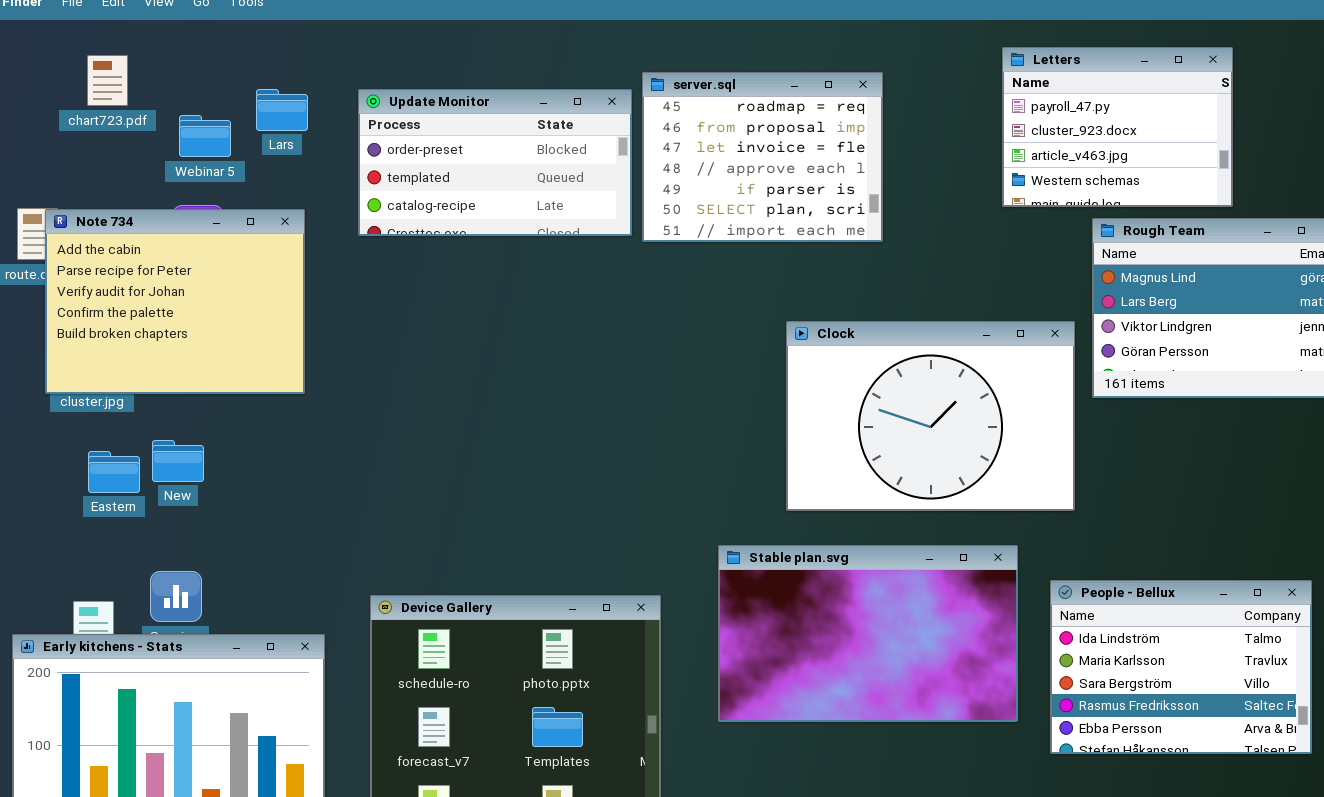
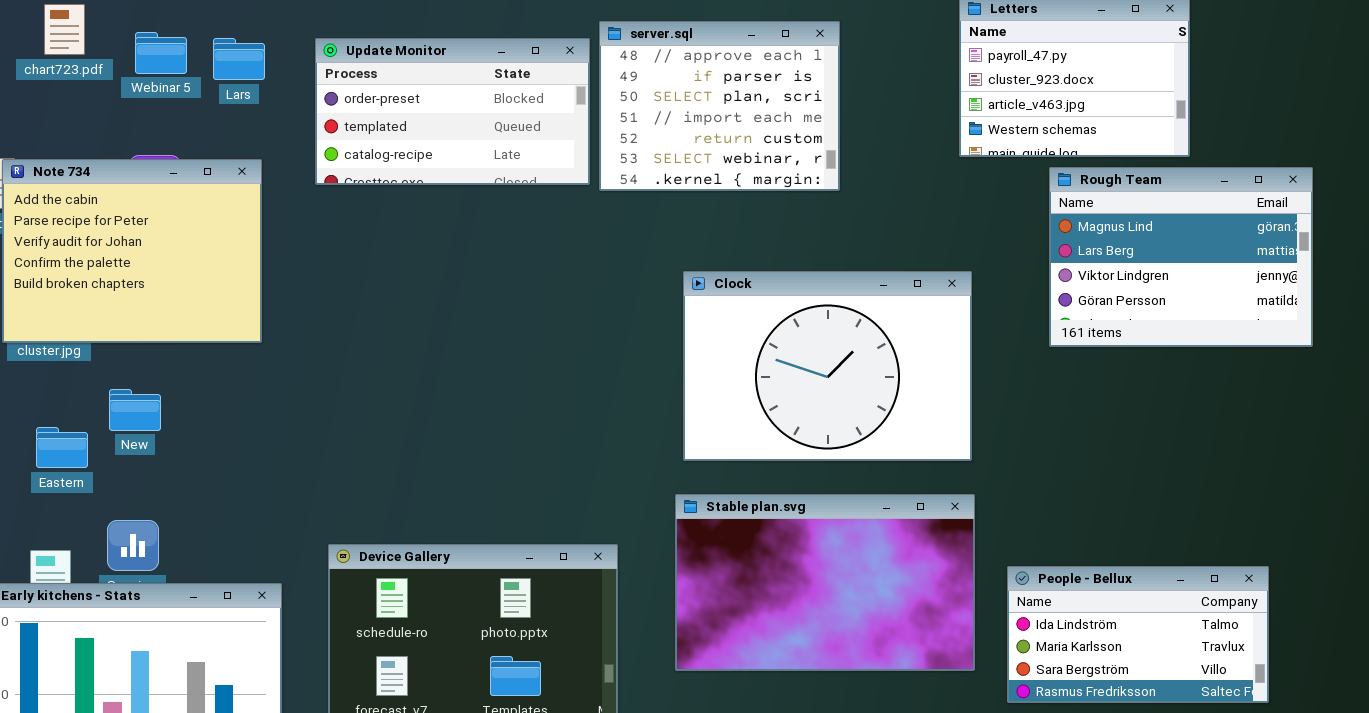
server.sql: [642,72,883,242] -> [599,21,840,191], scrolled down 3 rows
Webinar 5: [179,115,231,157] -> [135,32,187,74], moved
Clock: [786,321,1075,511] -> [683,271,972,461], moved
Eastern: [88,451,140,493] -> [36,427,88,468], moved
People - Bellux: [1050,580,1312,754] -> [1007,566,1269,703], resized

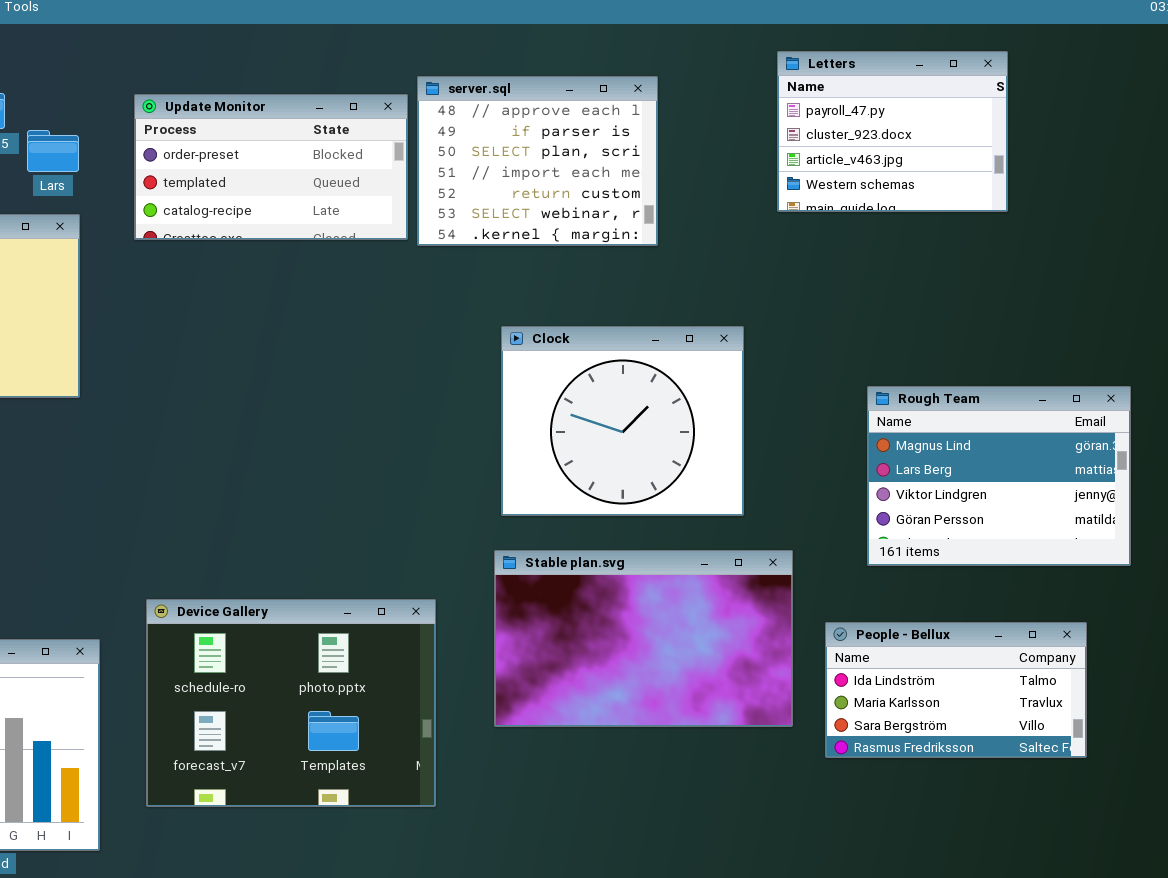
Lars: [213,38,265,80] -> [27,130,79,172], moved
Rough Team: [1049,167,1313,347] -> [867,386,1131,566], moved
Clock: [683,271,972,461] -> [501,326,744,516], resized

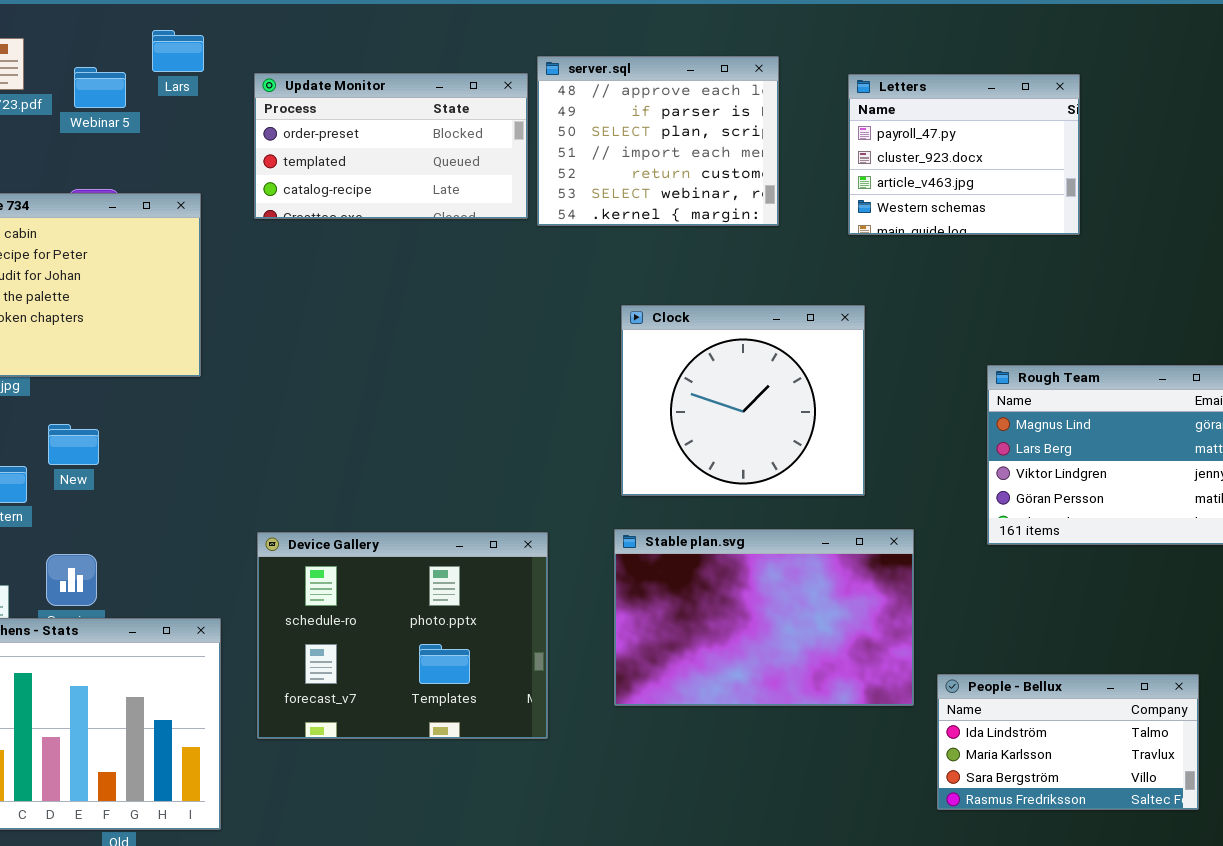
Letters: [777,51,1008,212] -> [848,74,1080,235], moved
Lars: [27,130,79,172] -> [152,30,204,72], moved
Device Gallery: [146,599,436,807] -> [257,532,548,739], moved
People - Bellux: [825,622,1087,758] -> [937,674,1199,810], moved

